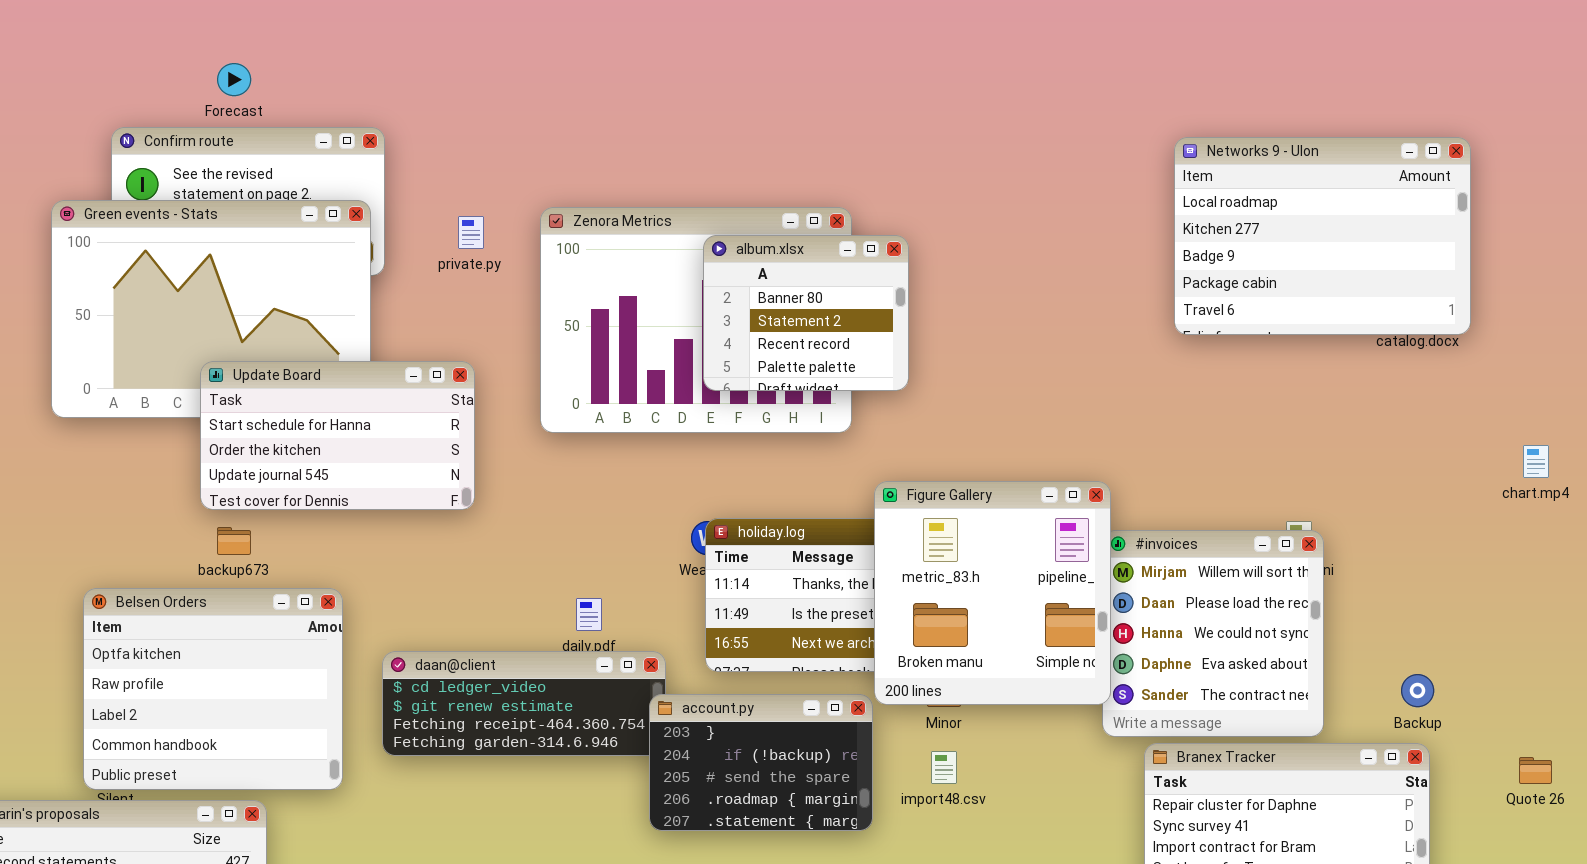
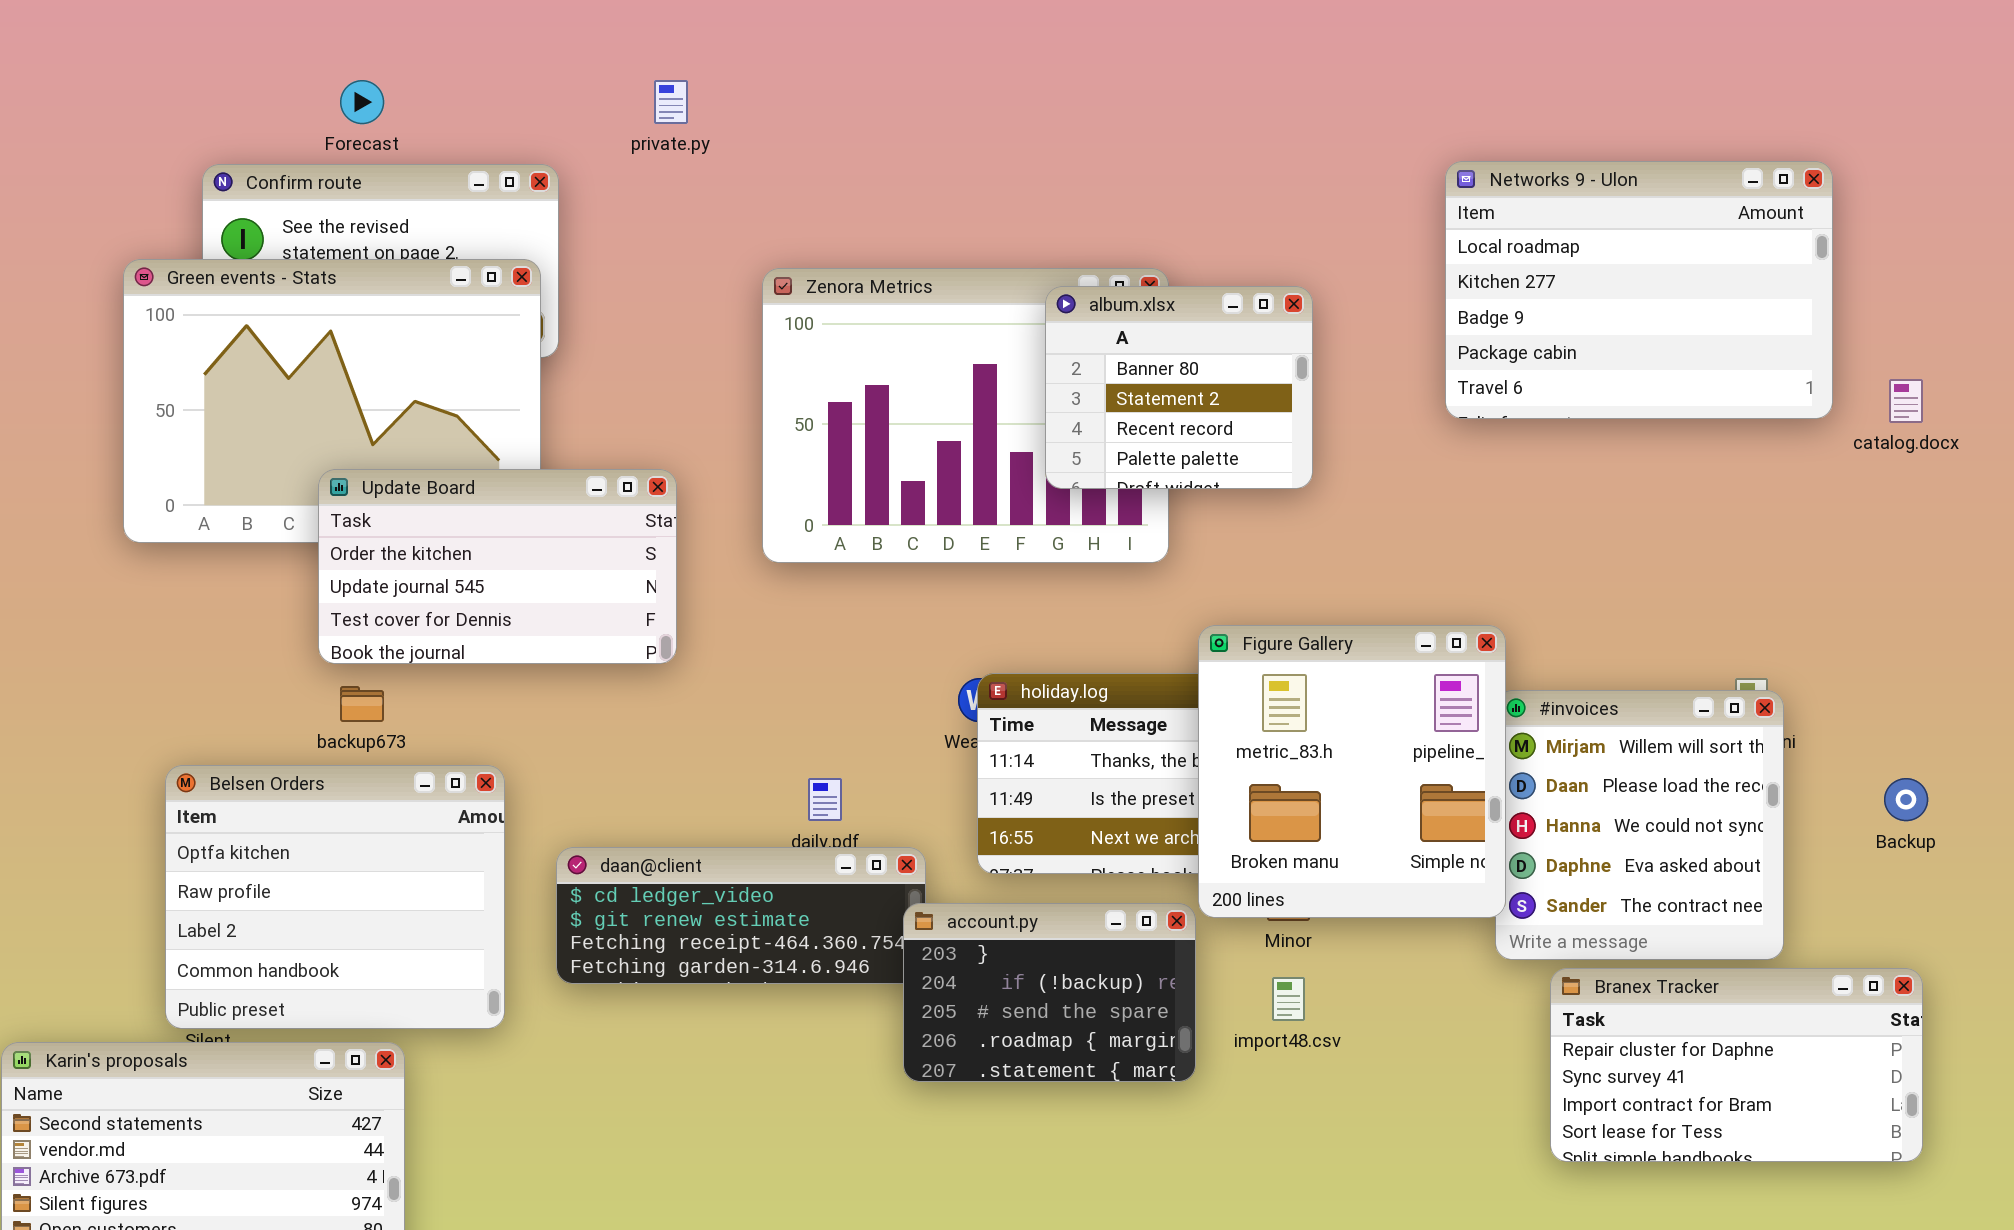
Networks 9 - Ulon: [1174,137,1471,335] -> [1445,161,1833,419], moved
private.py: [458,216,484,249] -> [654,80,688,124], moved
album.xlsx: [703,235,909,391] -> [1045,286,1313,489], moved
Update Board: [200,361,475,510] -> [318,469,677,664], scrolled down 1 row
Backup: [1401,674,1434,707] -> [1884,778,1928,821], moved

